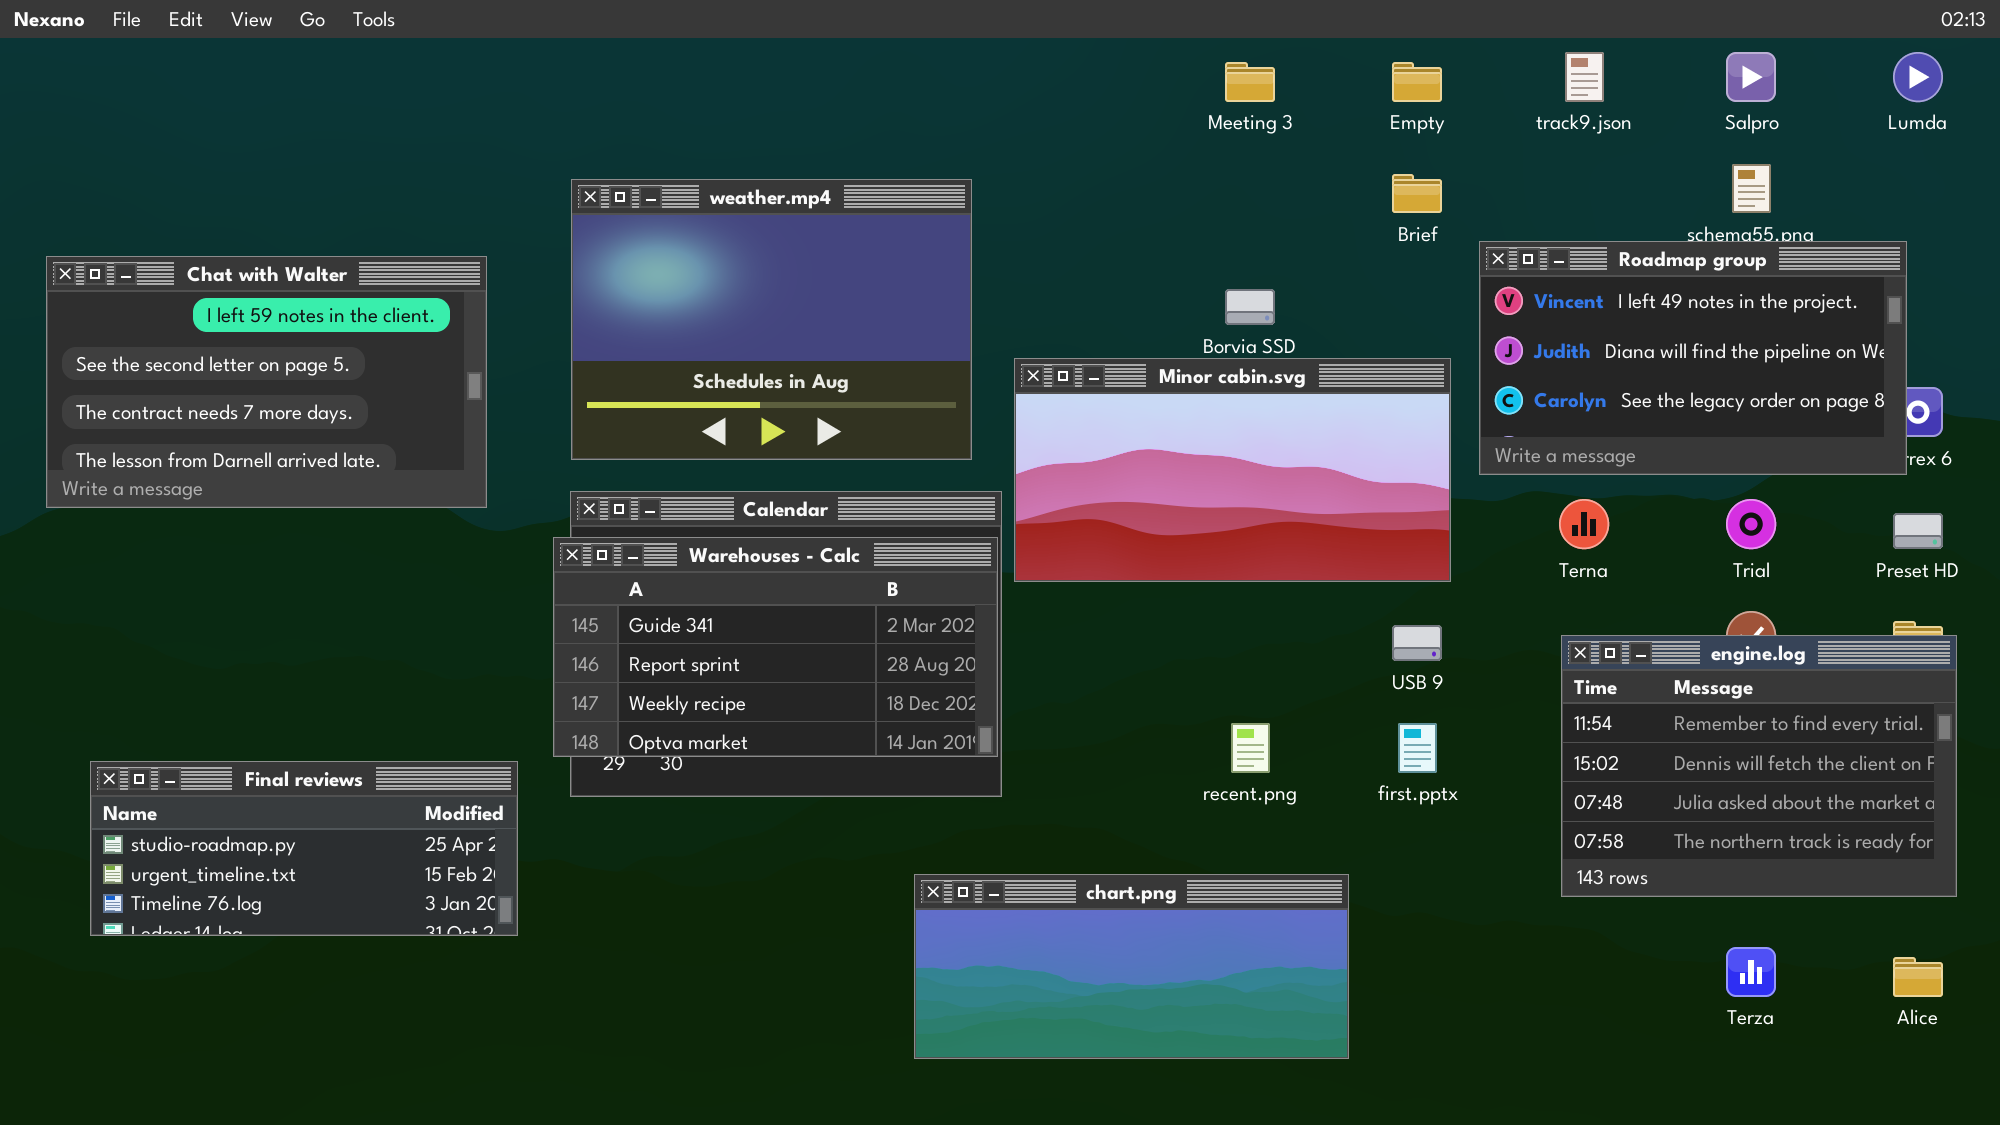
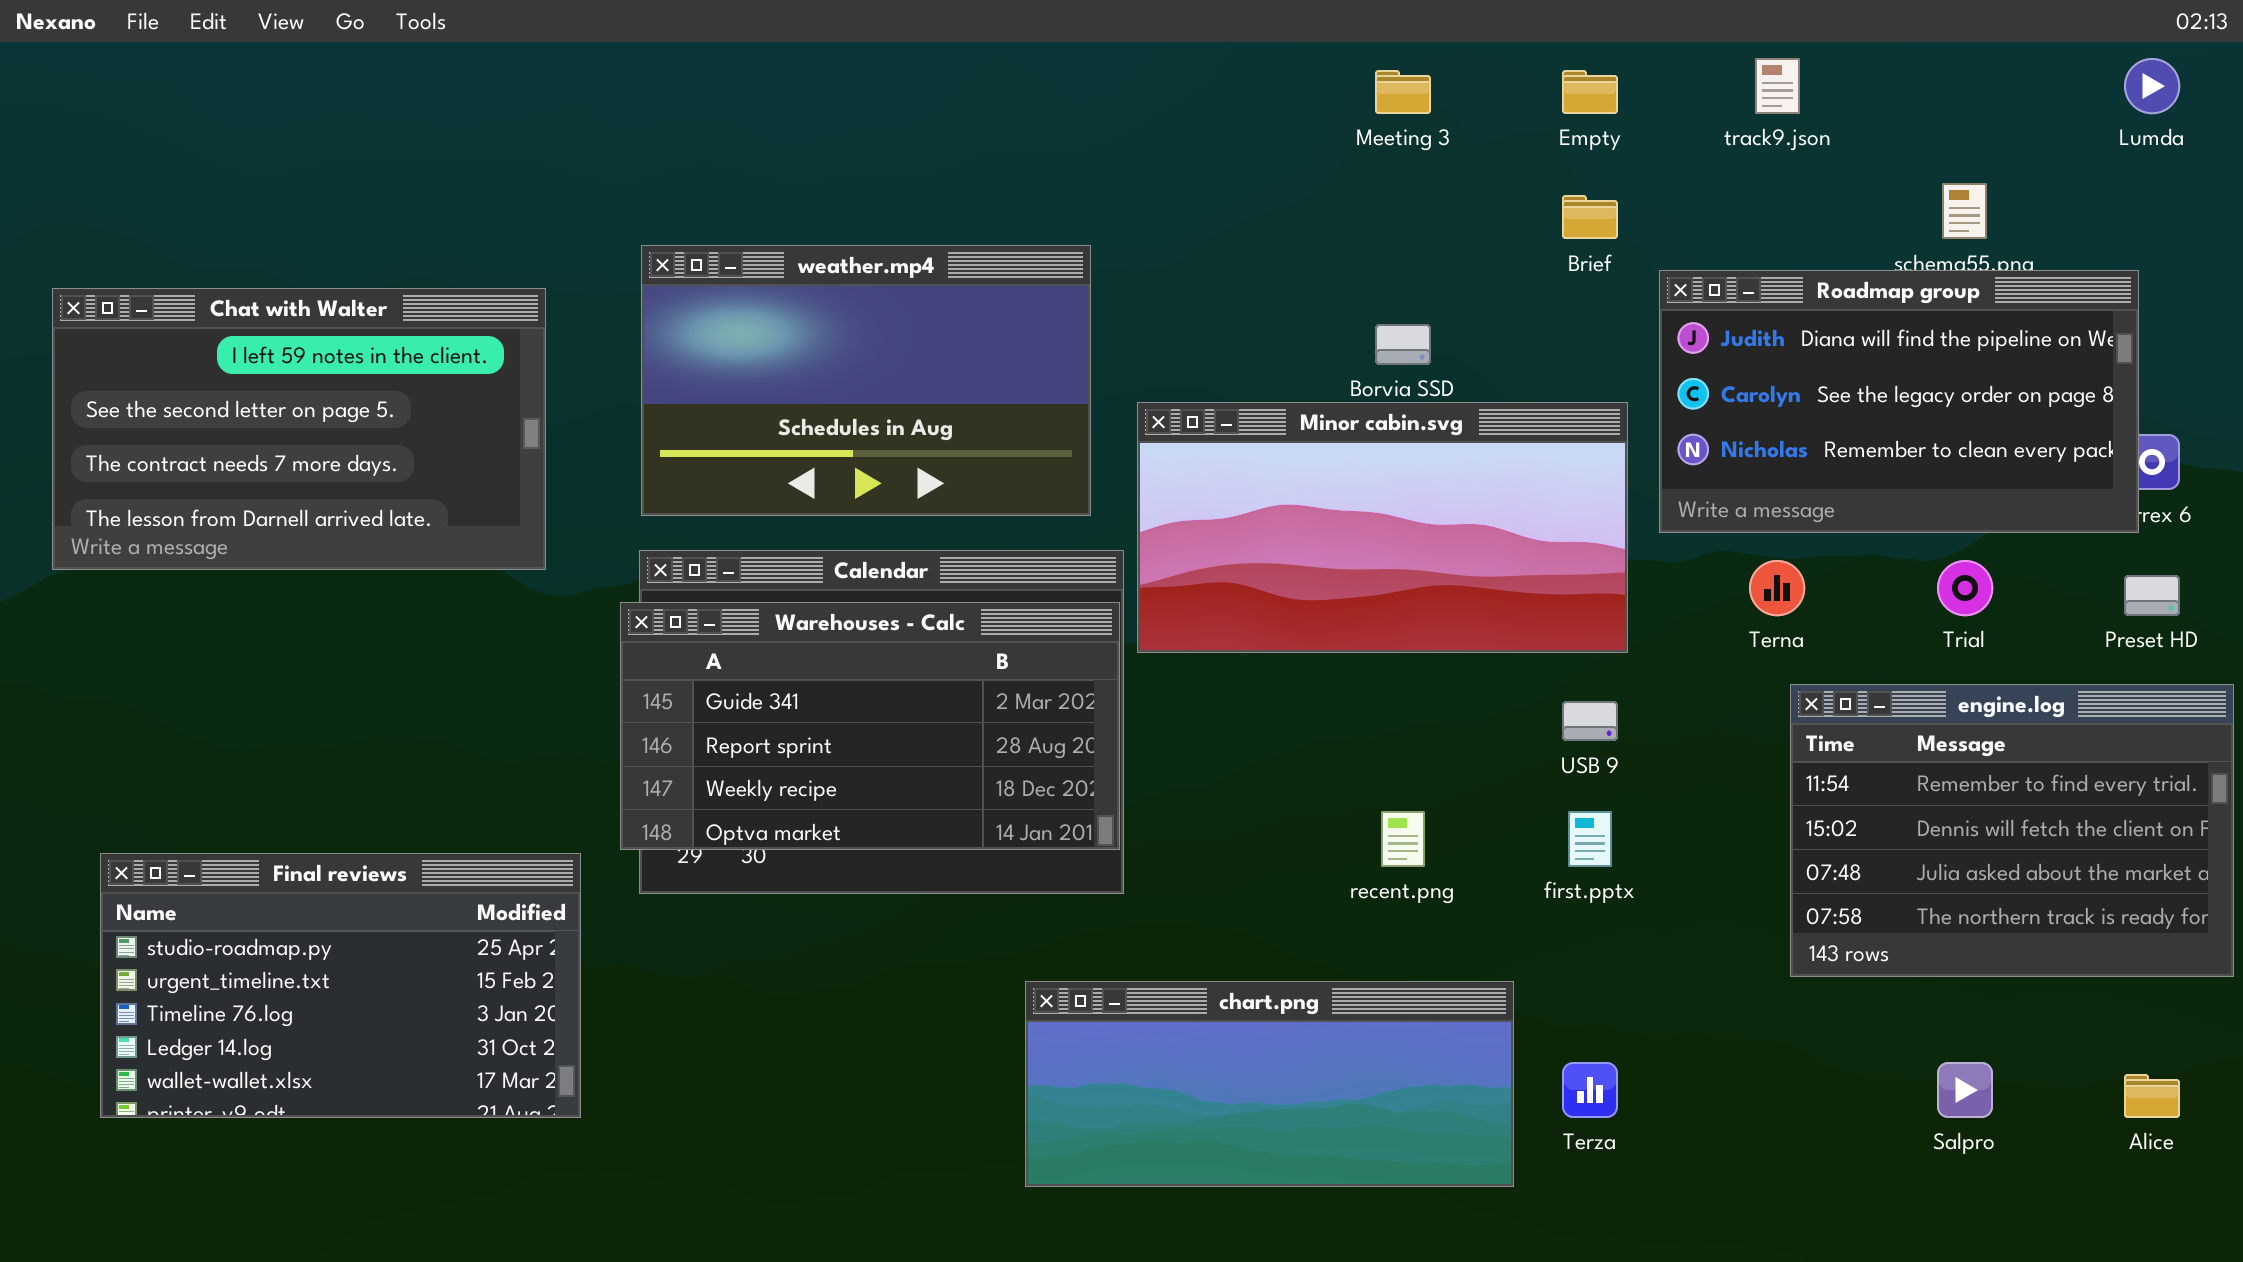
Salpro: [1726,52,1776,102] -> [1937,1062,1993,1118], moved
weather.mp4: [571,179,972,460] -> [641,245,1091,516], resized
Roadmap group: [1479,241,1907,475] -> [1659,270,2139,533], scrolled down 1 row
engine.log: [1561,635,1957,897] -> [1790,684,2234,977], moved
Final reviews: [90,761,518,936] -> [100,853,581,1118], resized
Terza: [1726,947,1776,997] -> [1562,1062,1618,1118], moved

